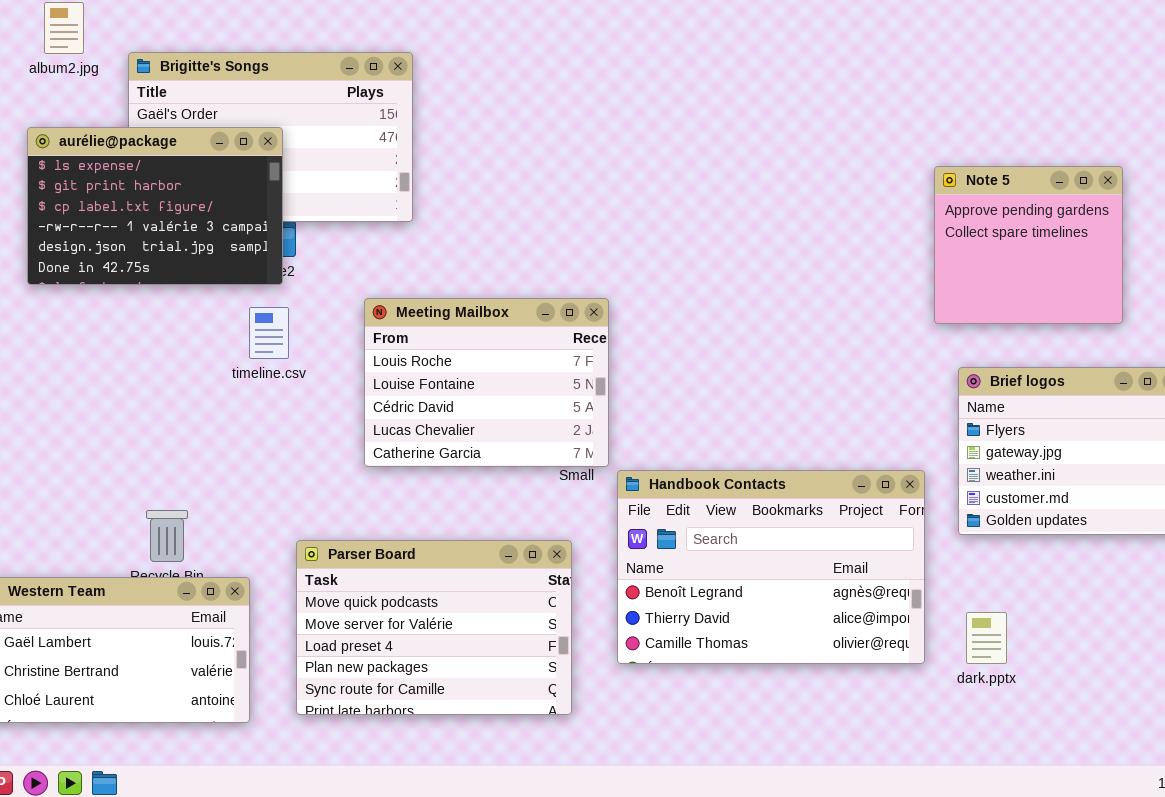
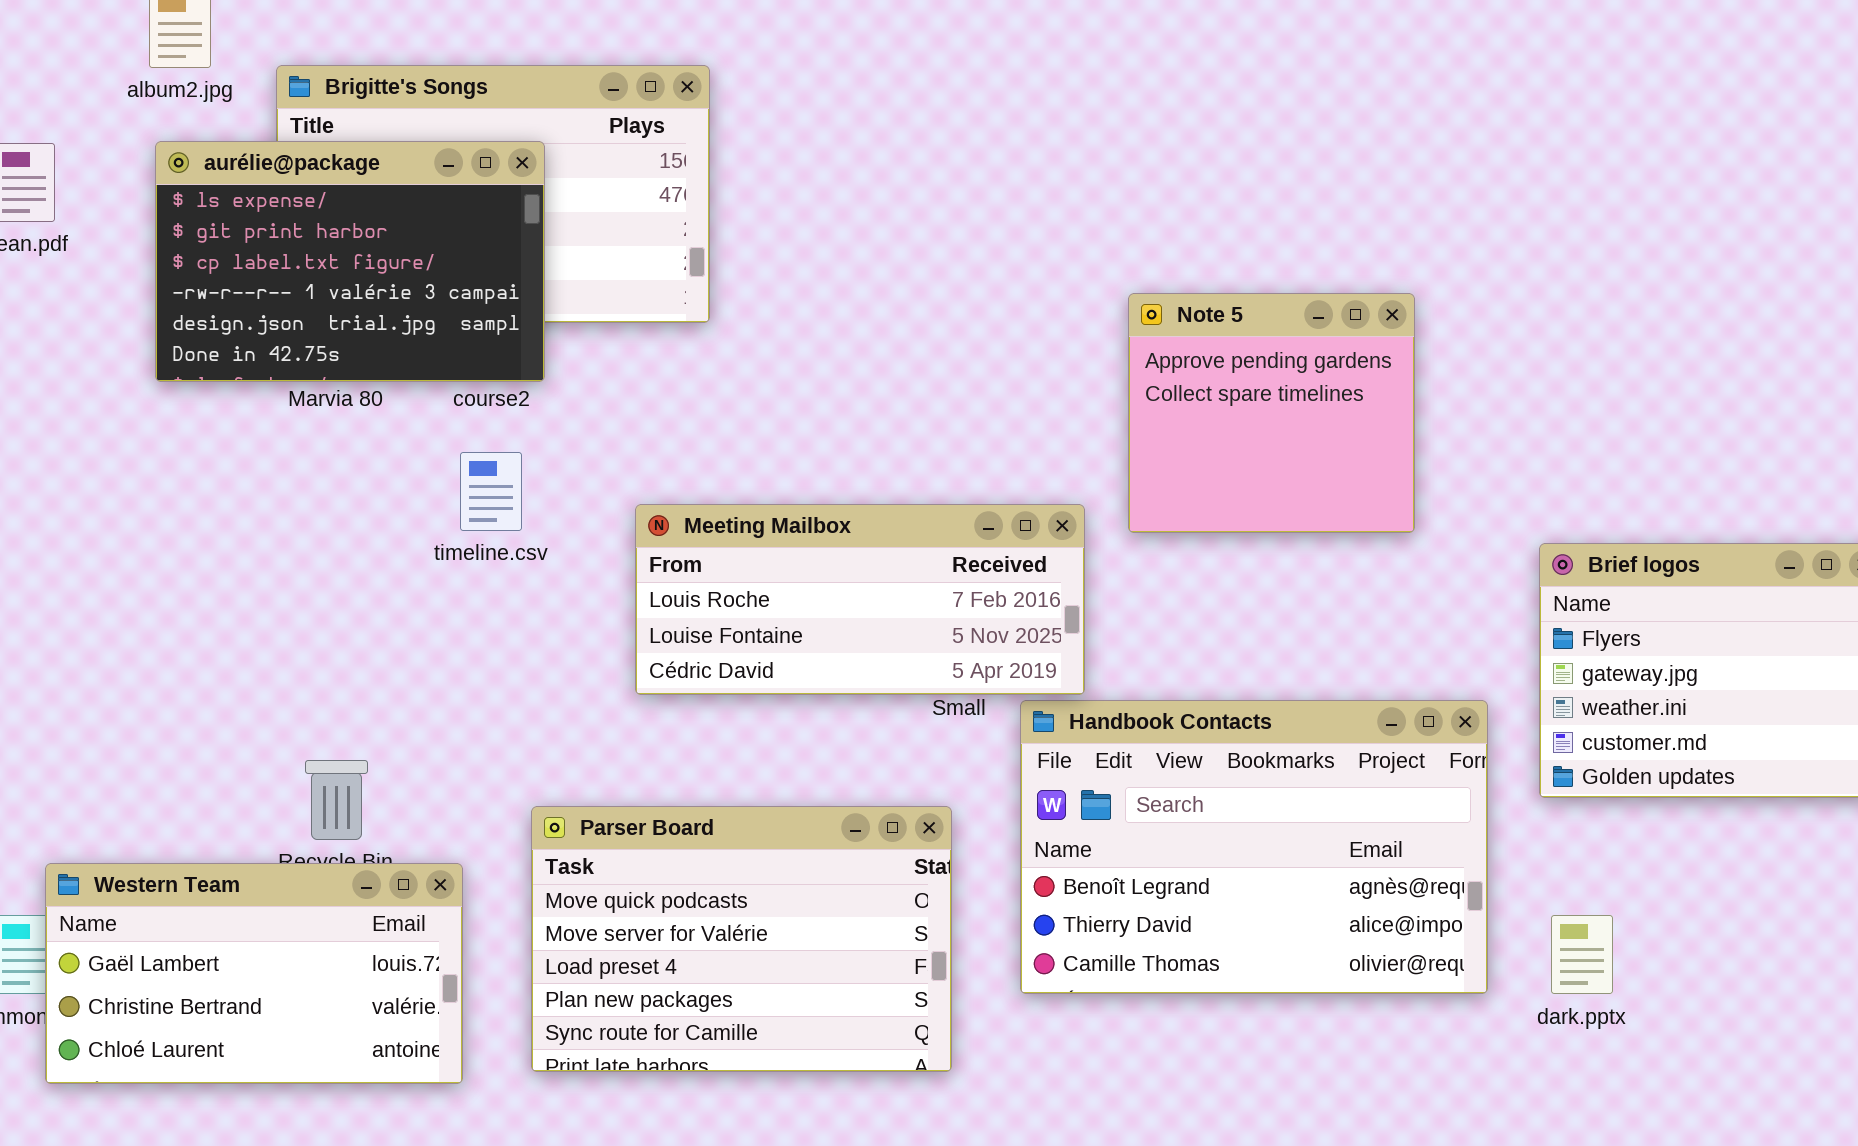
aurélie@package: [27,127,283,285] -> [155,141,545,382], moved
Note 5: [934,166,1123,324] -> [1128,293,1415,533], moved
Meeting Mailbox: [364,298,609,467] -> [635,504,1085,695], resized

